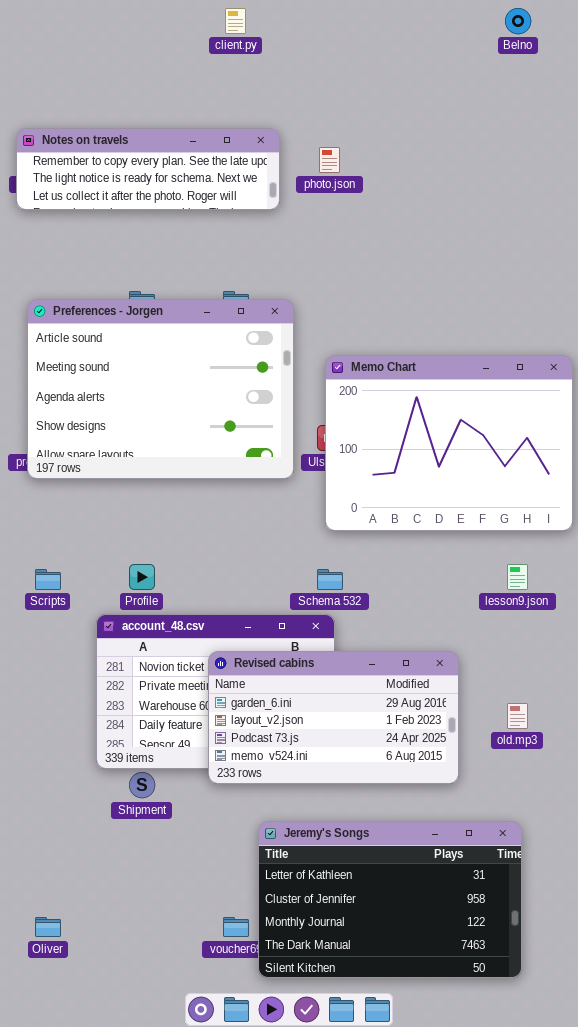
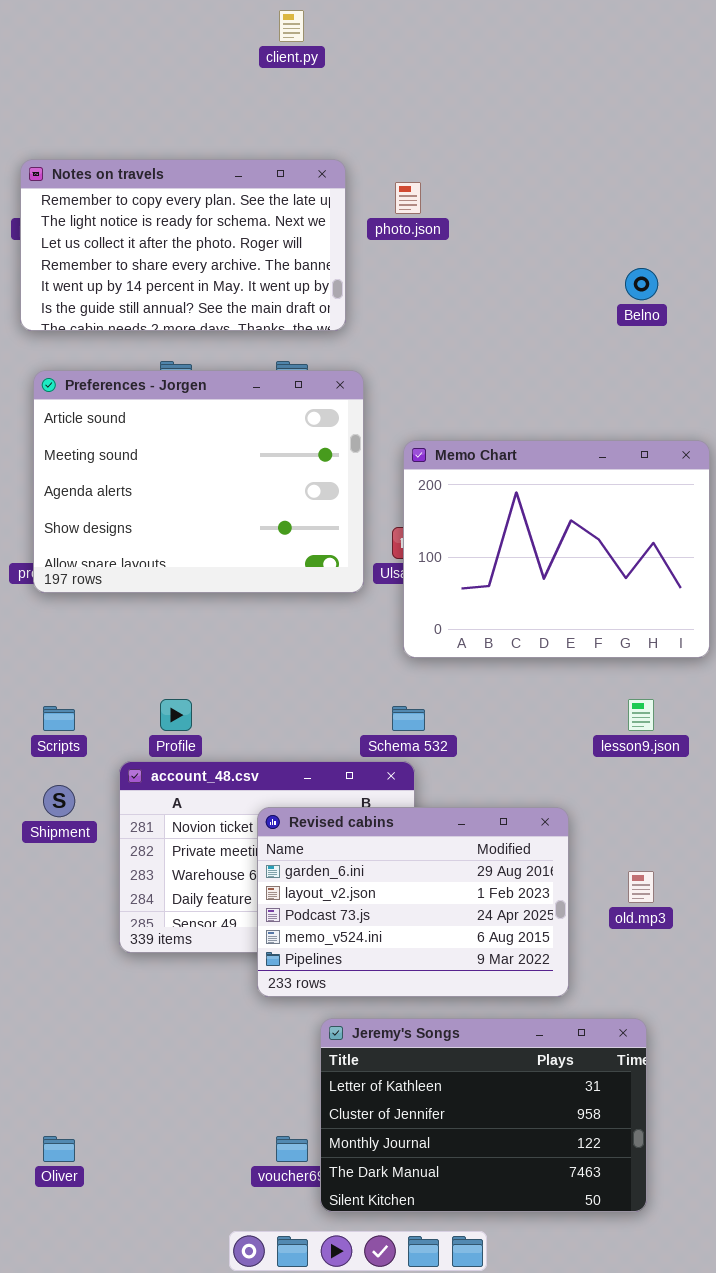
Belno: [505,8,531,34] -> [625,268,658,300], moved
Notes on travels: [16,128,280,210] -> [20,159,346,331], resized
Revised cabins: [208,651,459,784] -> [257,807,569,997], resized
Shipment: [129,772,155,798] -> [43,785,75,817], moved

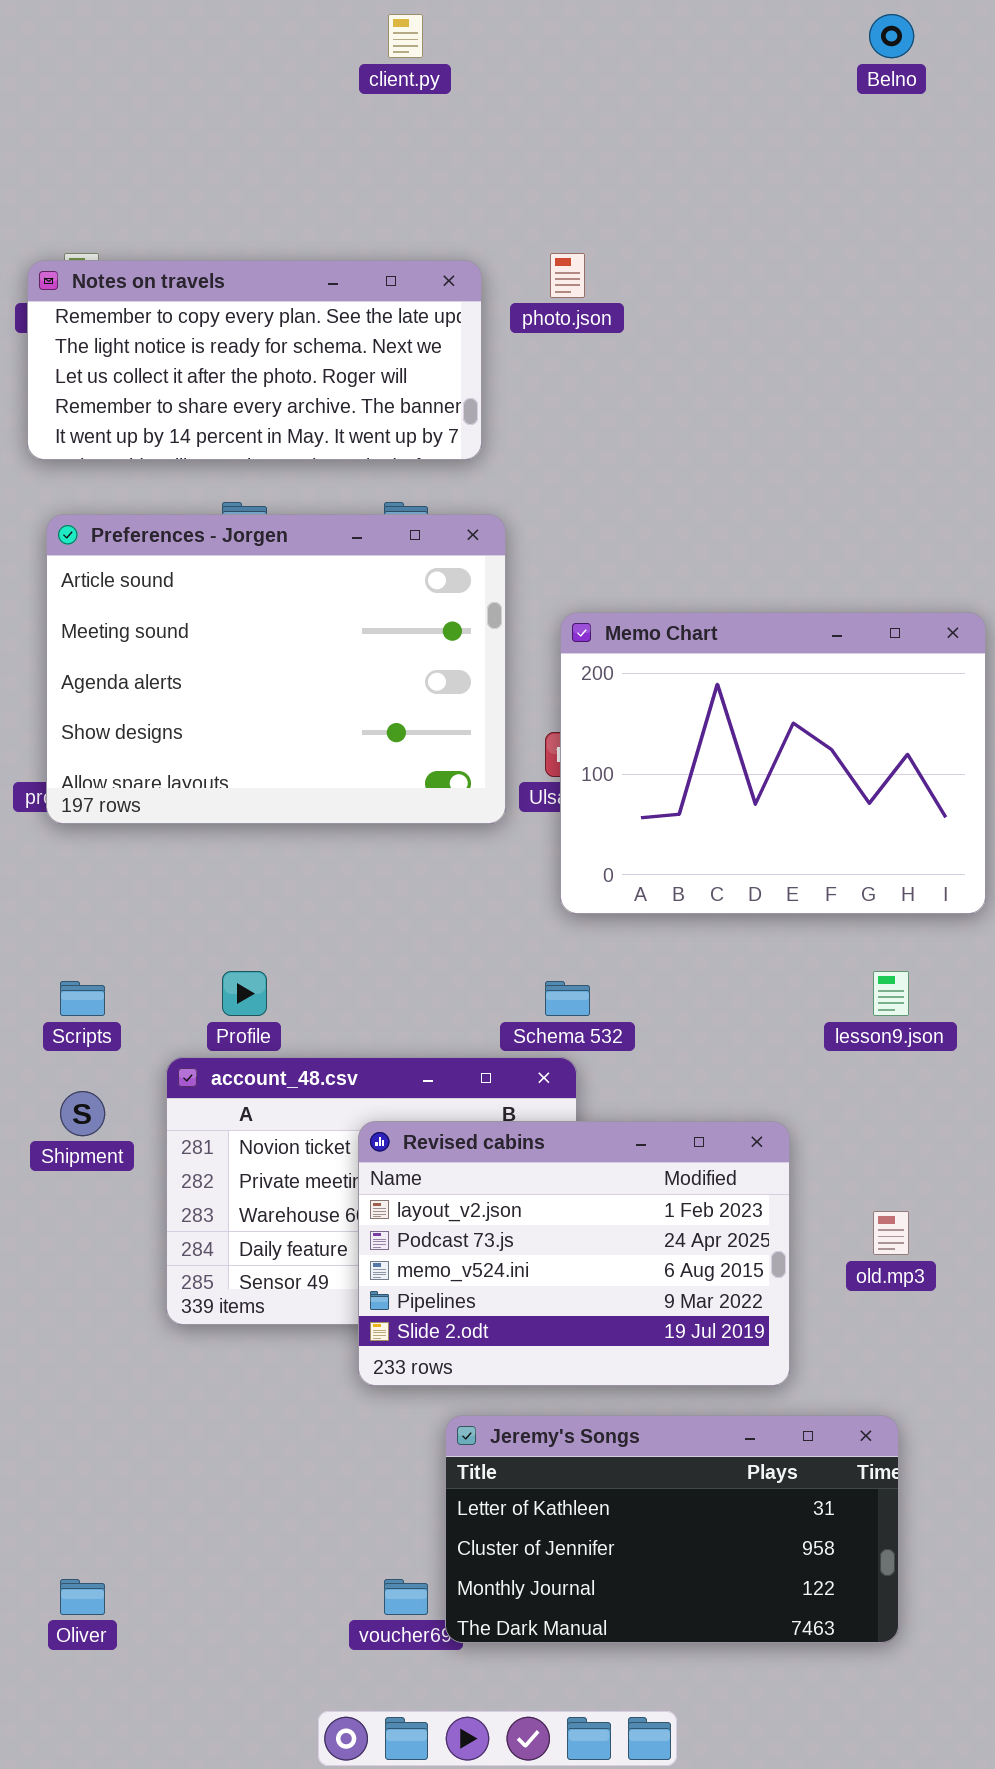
Notes on travels: [20,159,346,331] -> [27,260,482,460], resized
Belno: [625,268,658,300] -> [869,14,914,58], moved
Revised cabins: [257,807,569,997] -> [358,1121,790,1386], scrolled down 1 row
Jeremy's Songs: [320,1018,647,1212] -> [445,1415,899,1643], resized

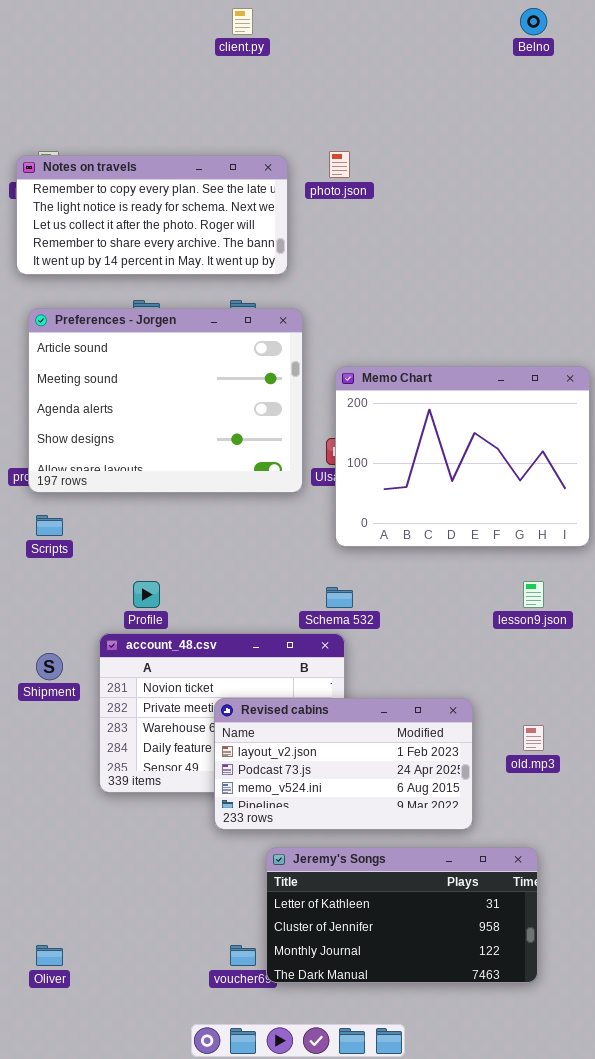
Scripts: [60,981,105,1016] -> [36,515,63,536], moved
Revised cabins: [358,1121,790,1386] -> [214,698,473,830], resized

